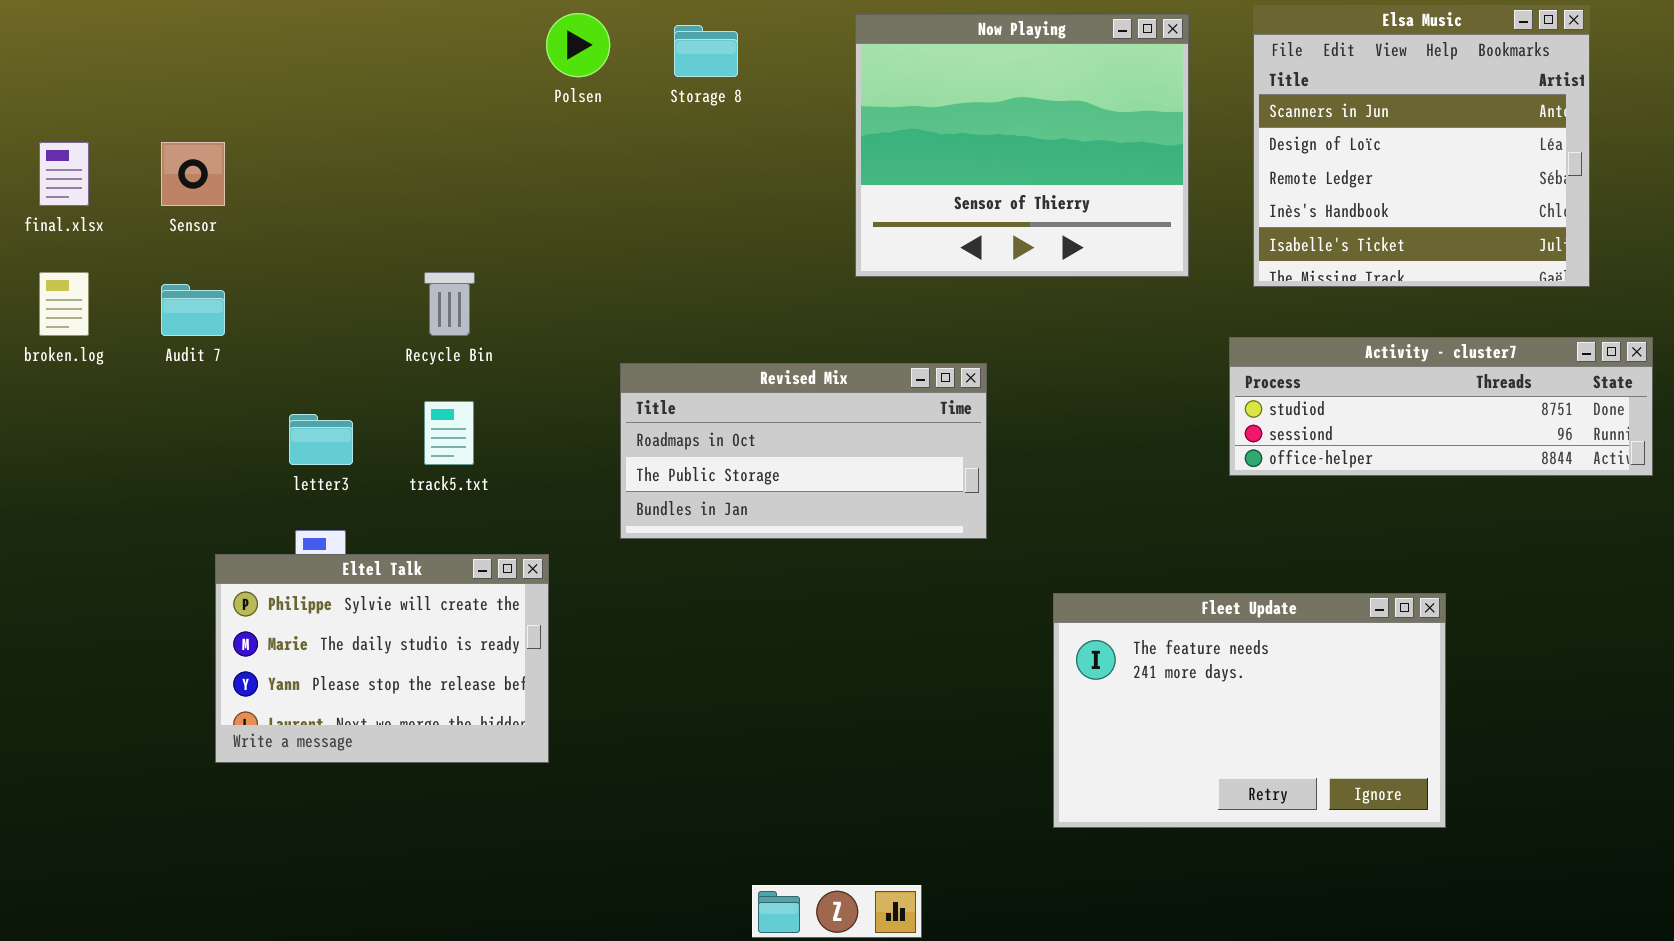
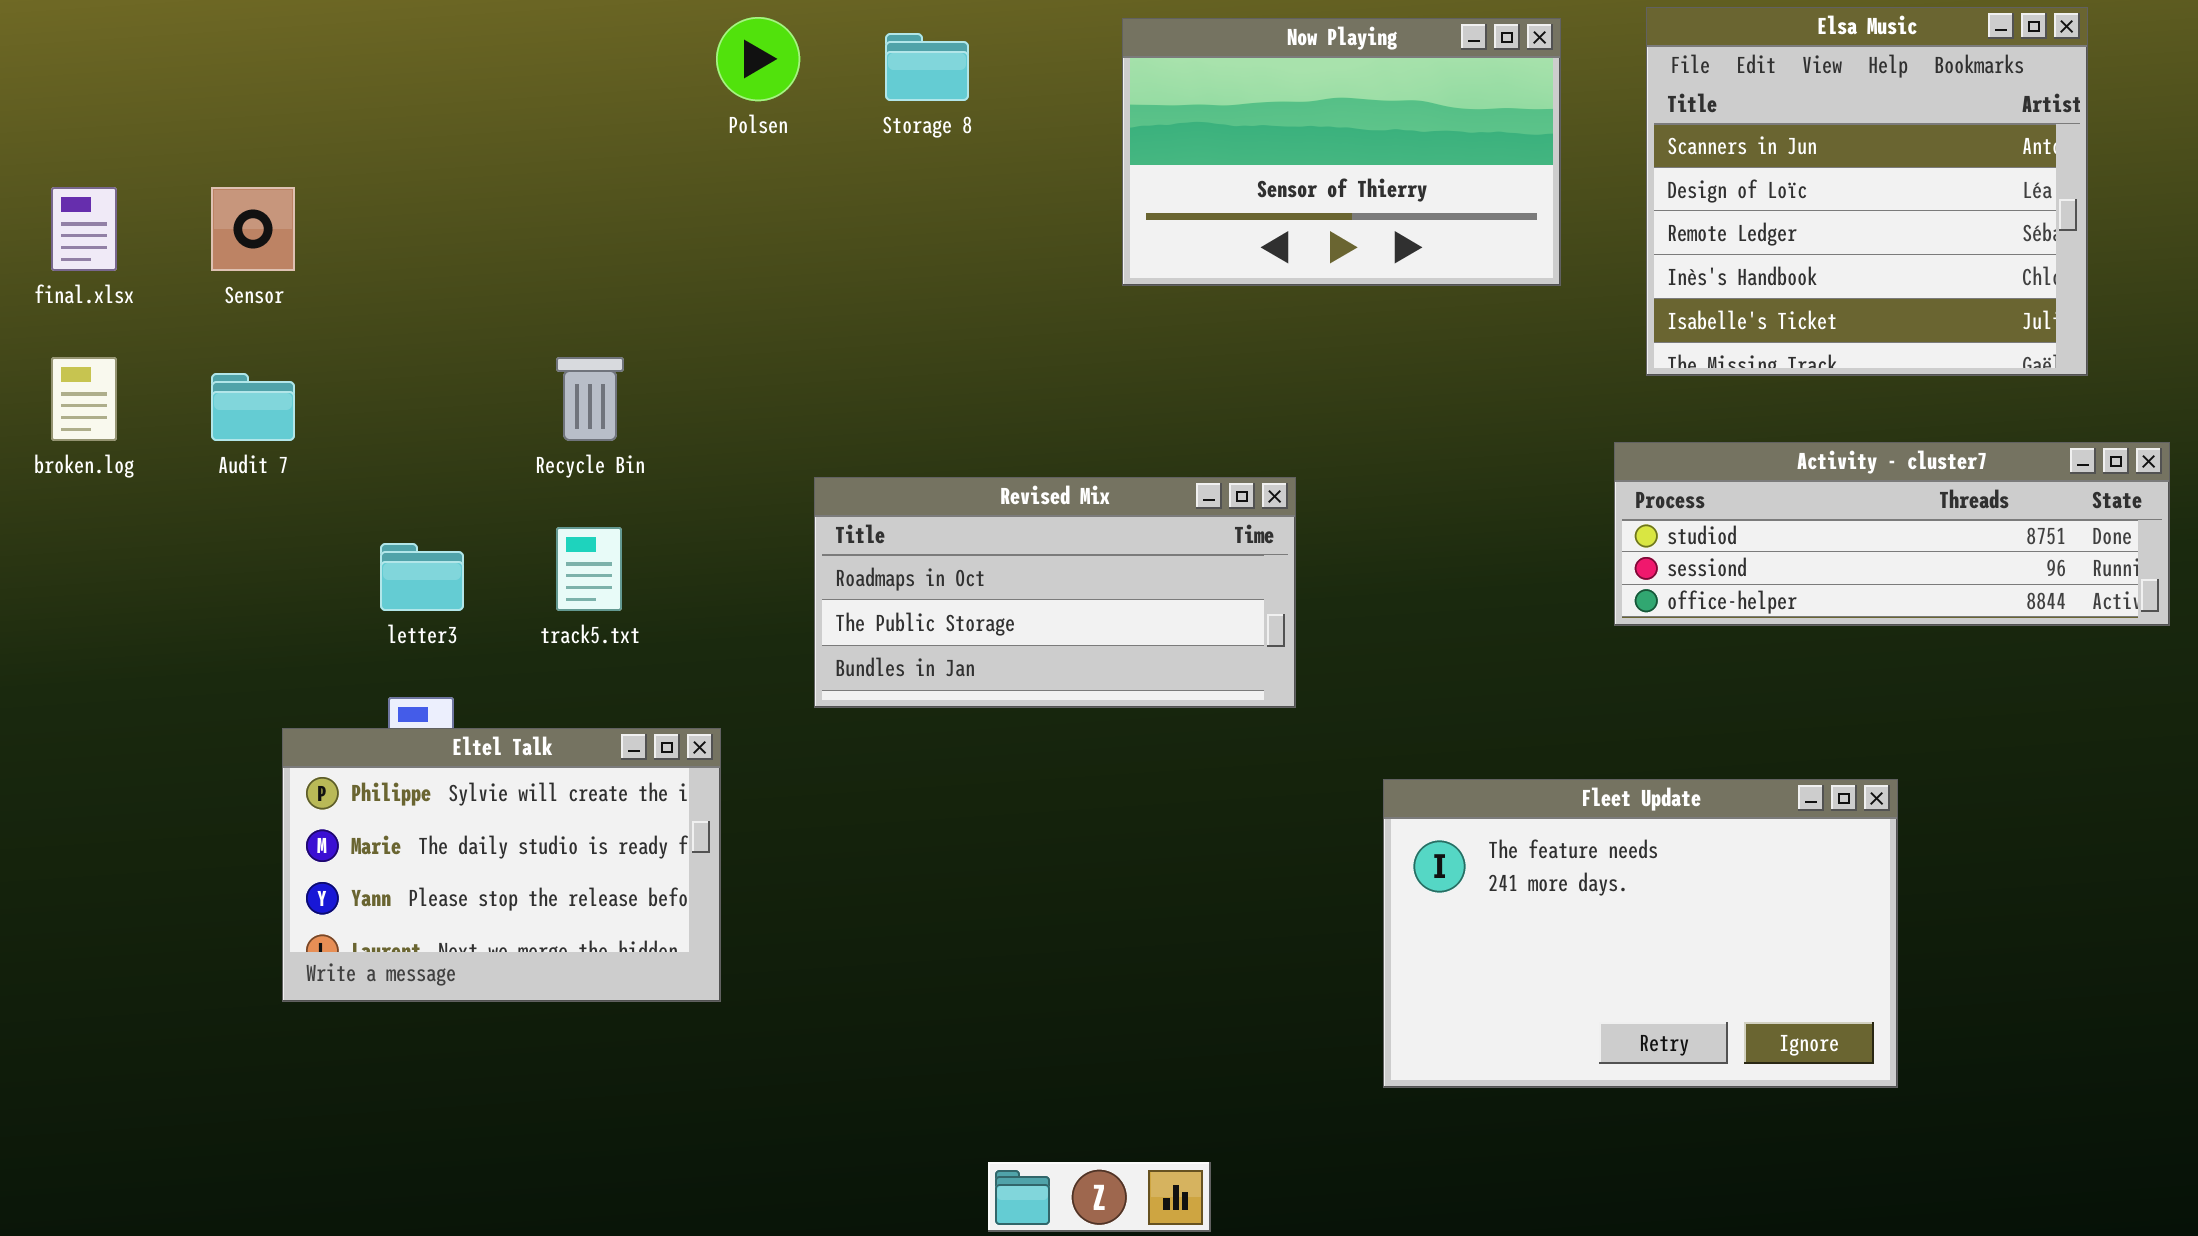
Now Playing: [855,14,1189,277] -> [1122,18,1561,286], resized

